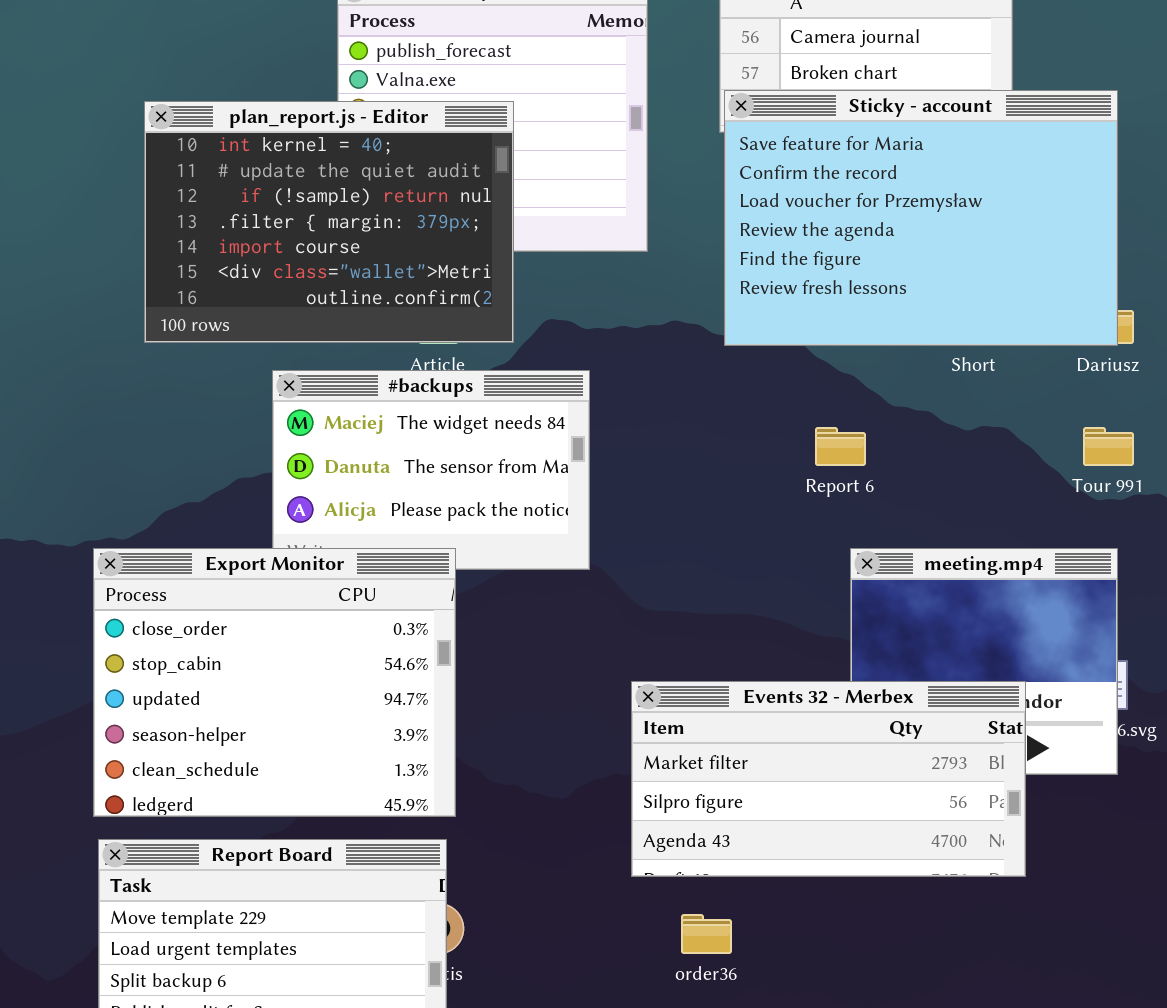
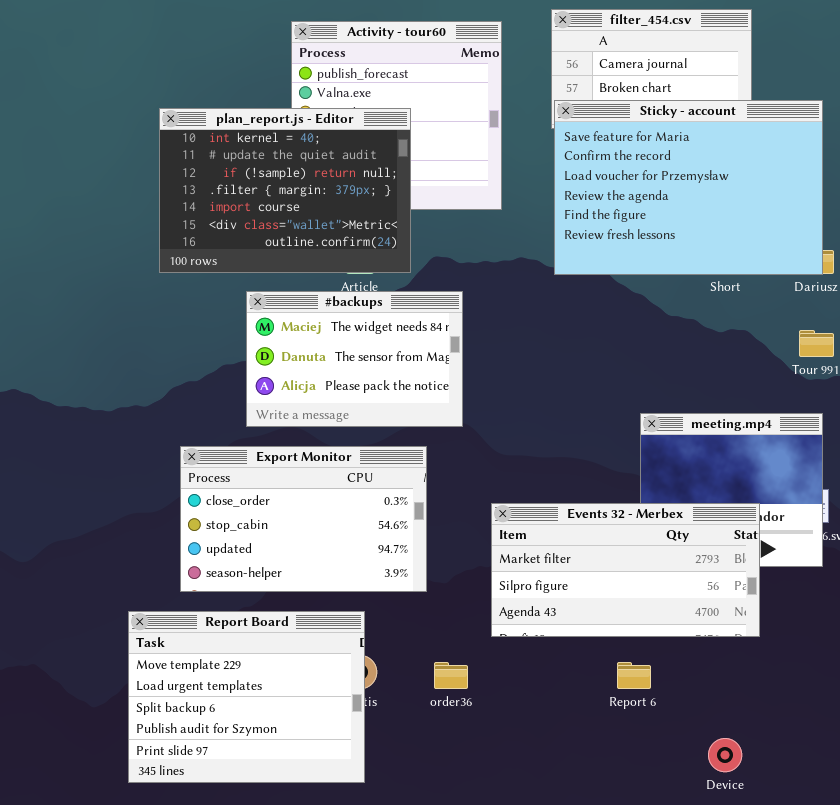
Report 6: [815,427,866,466] -> [617,662,651,689], moved
Export Monitor: [93,548,456,817] -> [180,446,427,592], moved, resized
order36: [681,914,732,954] -> [434,662,468,689], moved

